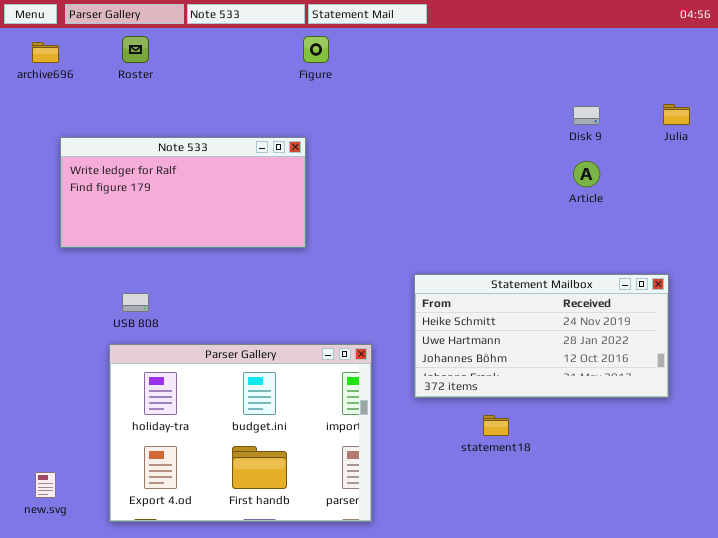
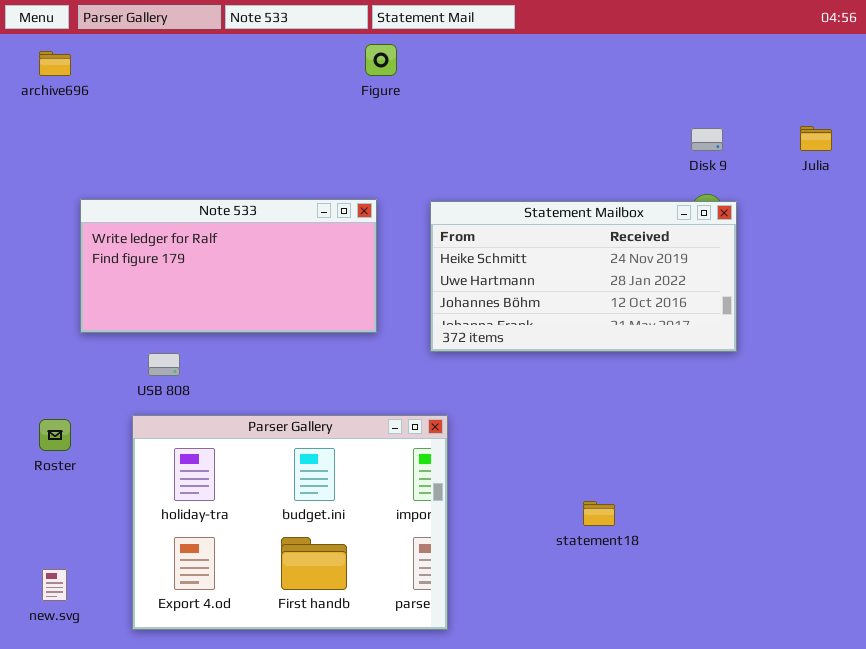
Roster: [122,36,149,63] -> [39,419,71,451], moved
Note 533: [60,137,306,248] -> [80,199,377,333], moved
Statement Mailbox: [414,274,669,398] -> [430,201,737,352], moved

